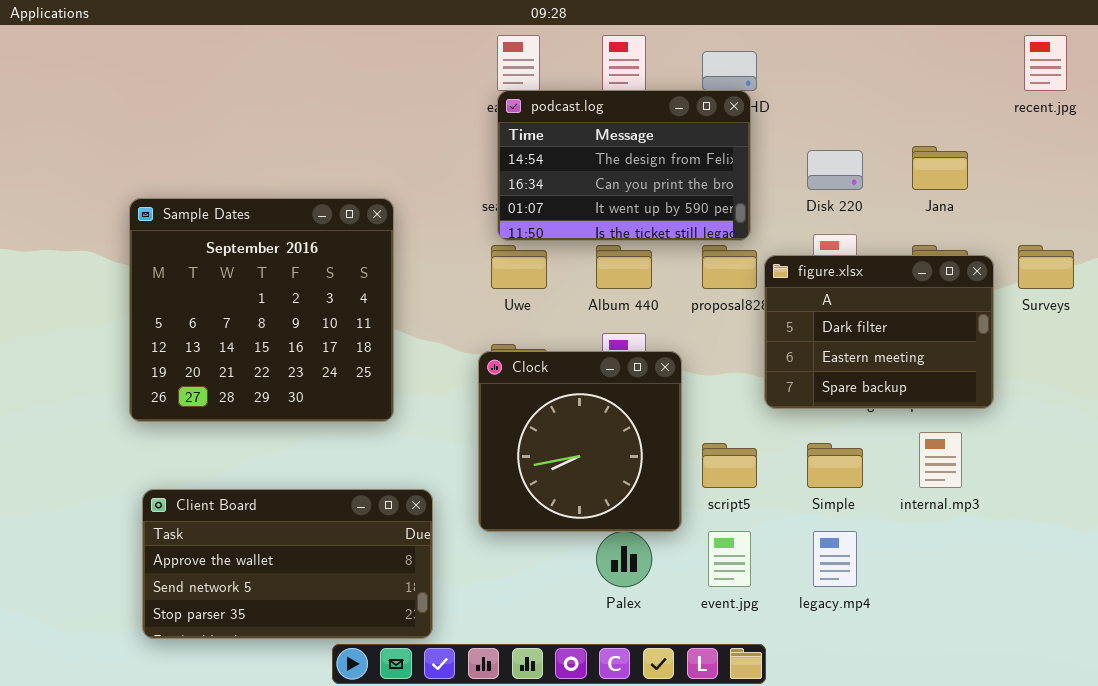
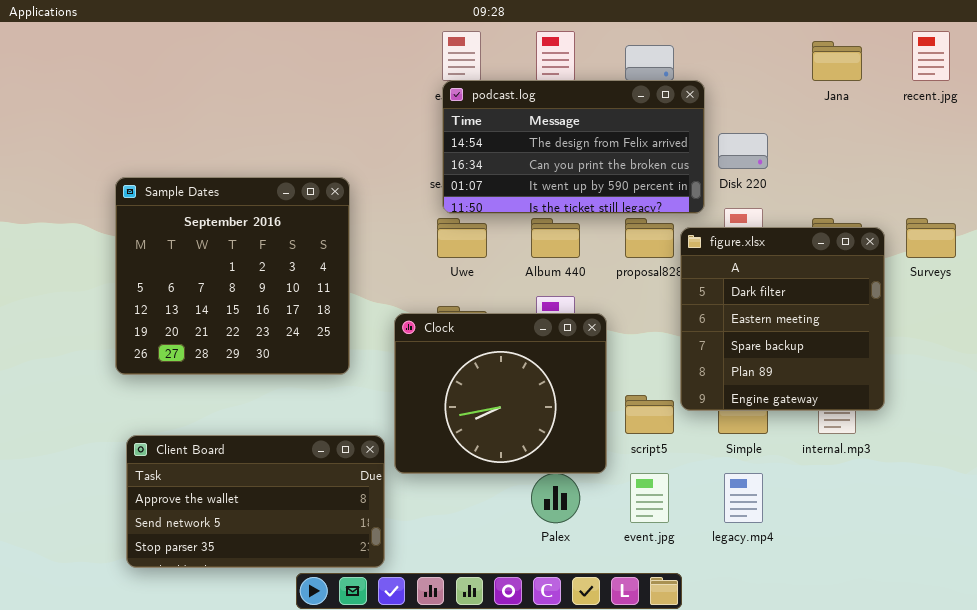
podcast.log: [497,90,751,241] -> [442,80,705,214], resized
Jana: [912,146,968,190] -> [812,41,862,81], moved
figure.xlsx: [764,255,994,409] -> [680,227,885,411], resized
Clock: [478,351,682,532] -> [394,313,607,474], resized

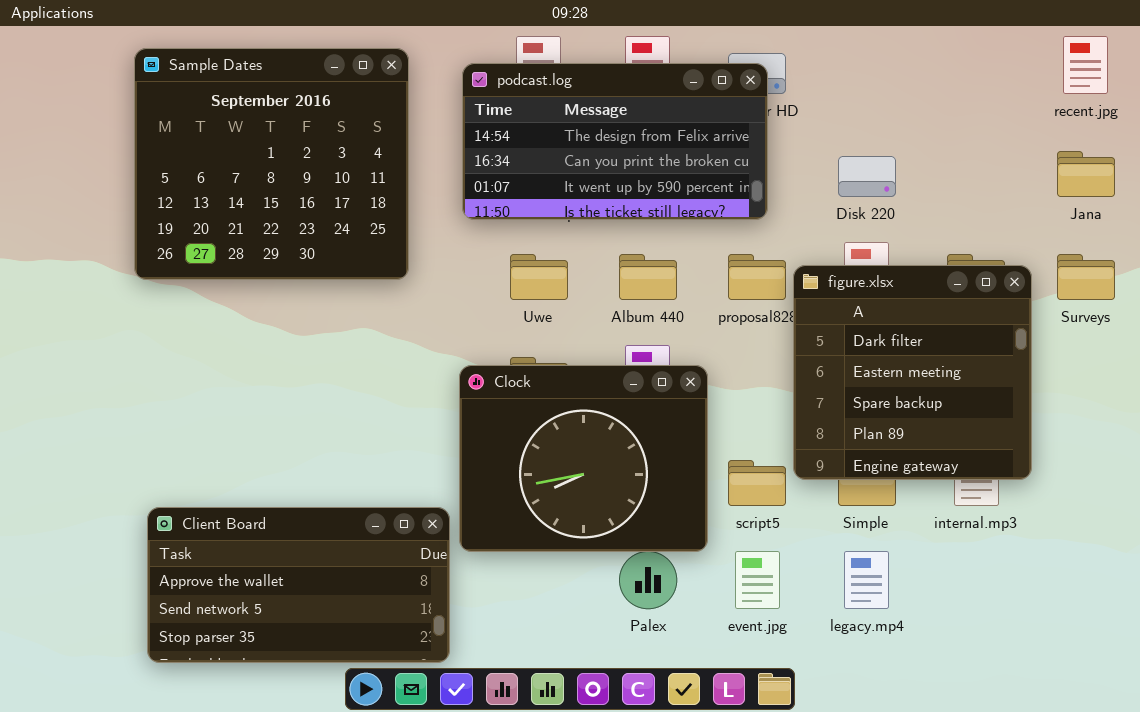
Jana: [812,41,862,81] -> [1057,151,1115,197], moved
podcast.log: [442,80,705,214] -> [462,63,768,220], moved
Sample Dates: [115,177,350,375] -> [134,48,409,280], moved

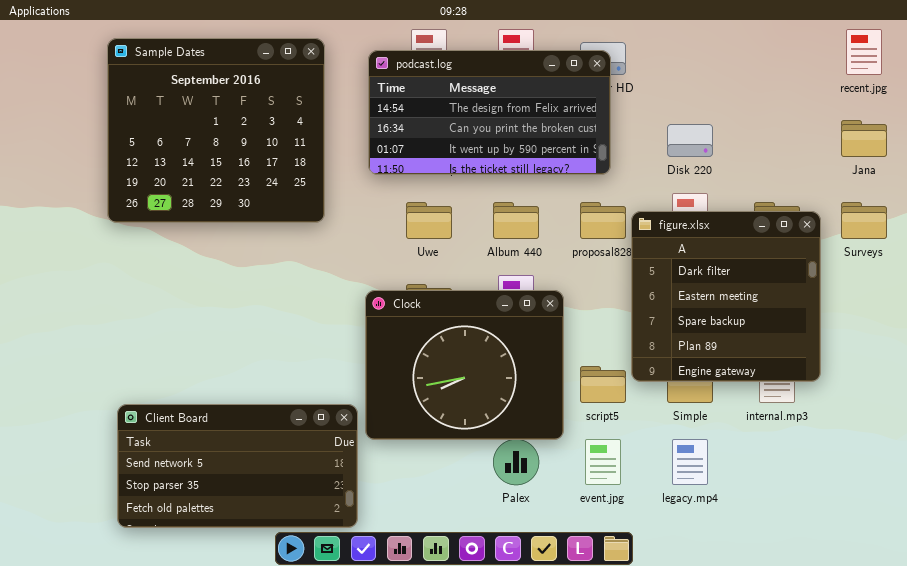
Client Board: [147,507,450,663] -> [117,404,358,528], scrolled down 1 row

